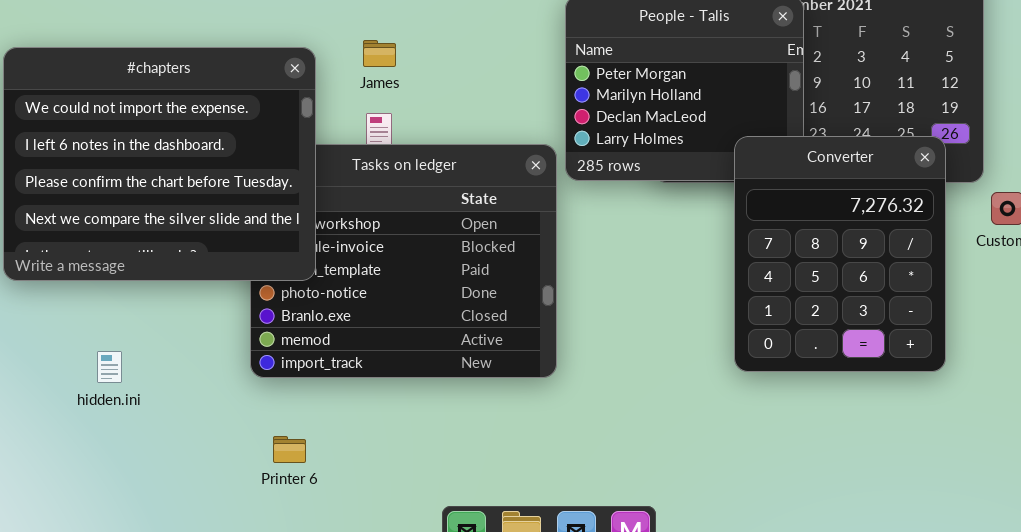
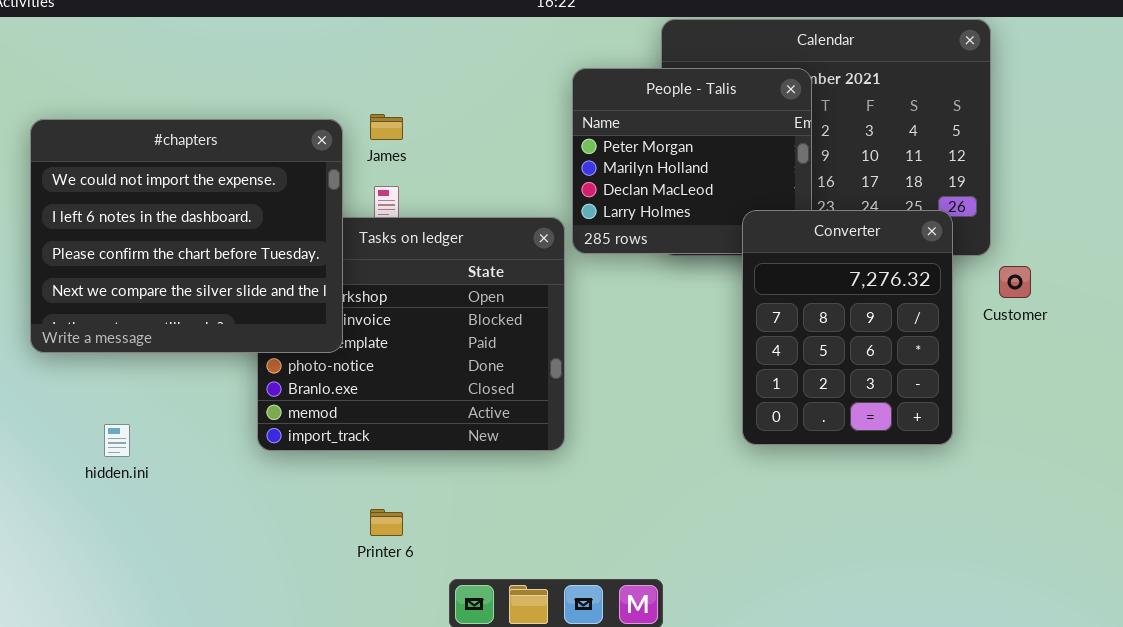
#chapters: [3,47,316,281] -> [30,119,343,353], moved
Printer 6: [273,436,306,463] -> [370,509,403,536], moved

